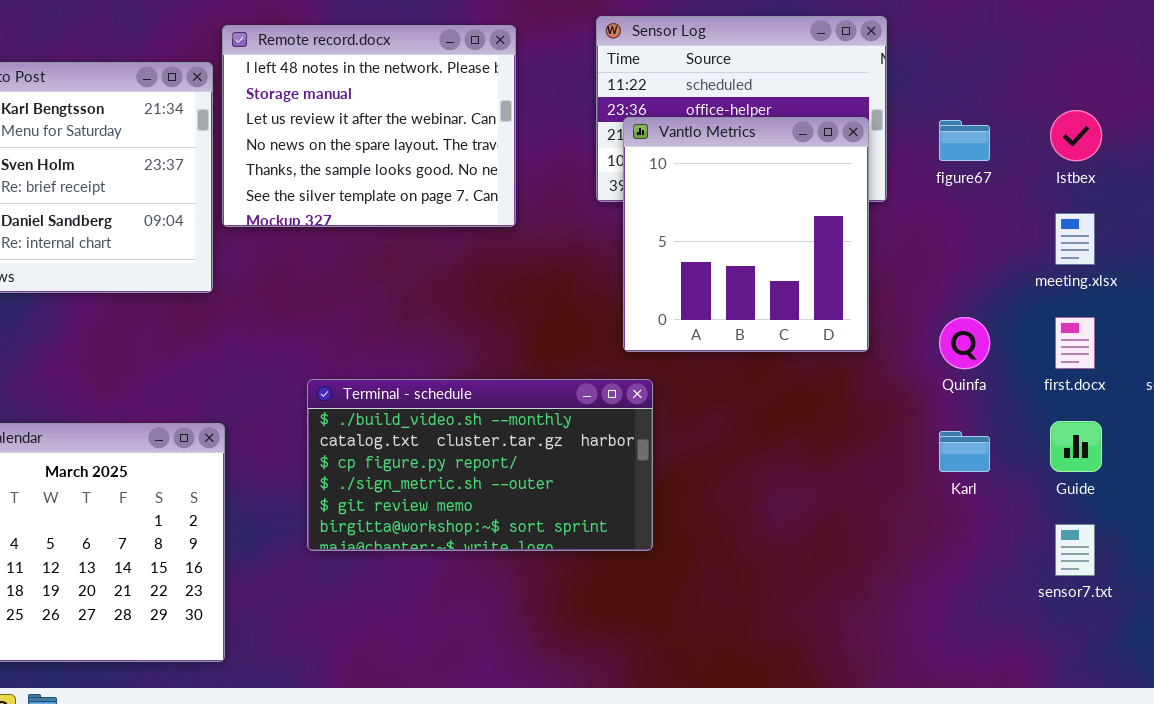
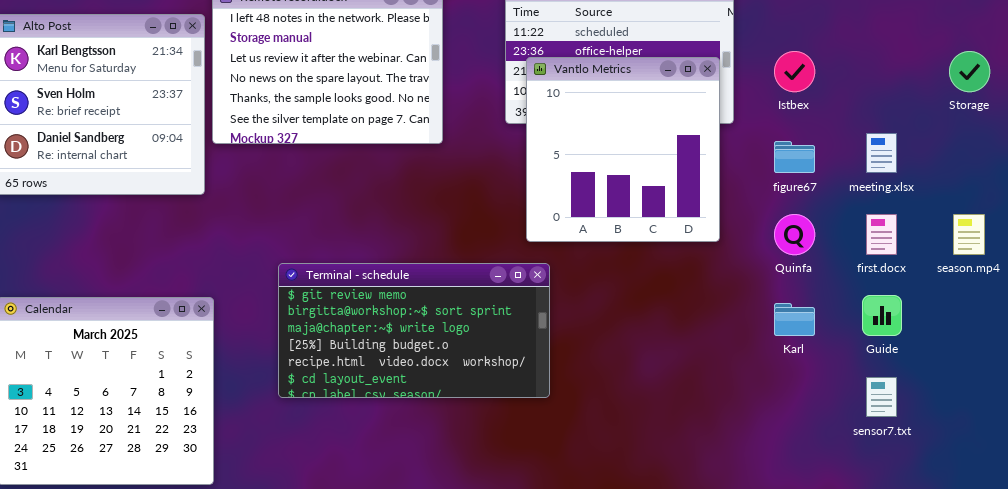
Istbex: [1050,110,1102,161] -> [774,51,815,92], moved
figure67: [939,120,990,161] -> [774,141,815,173], moved
Terminal - schedule: [307,379,653,551] -> [278,263,550,398], scrolled down 4 rows

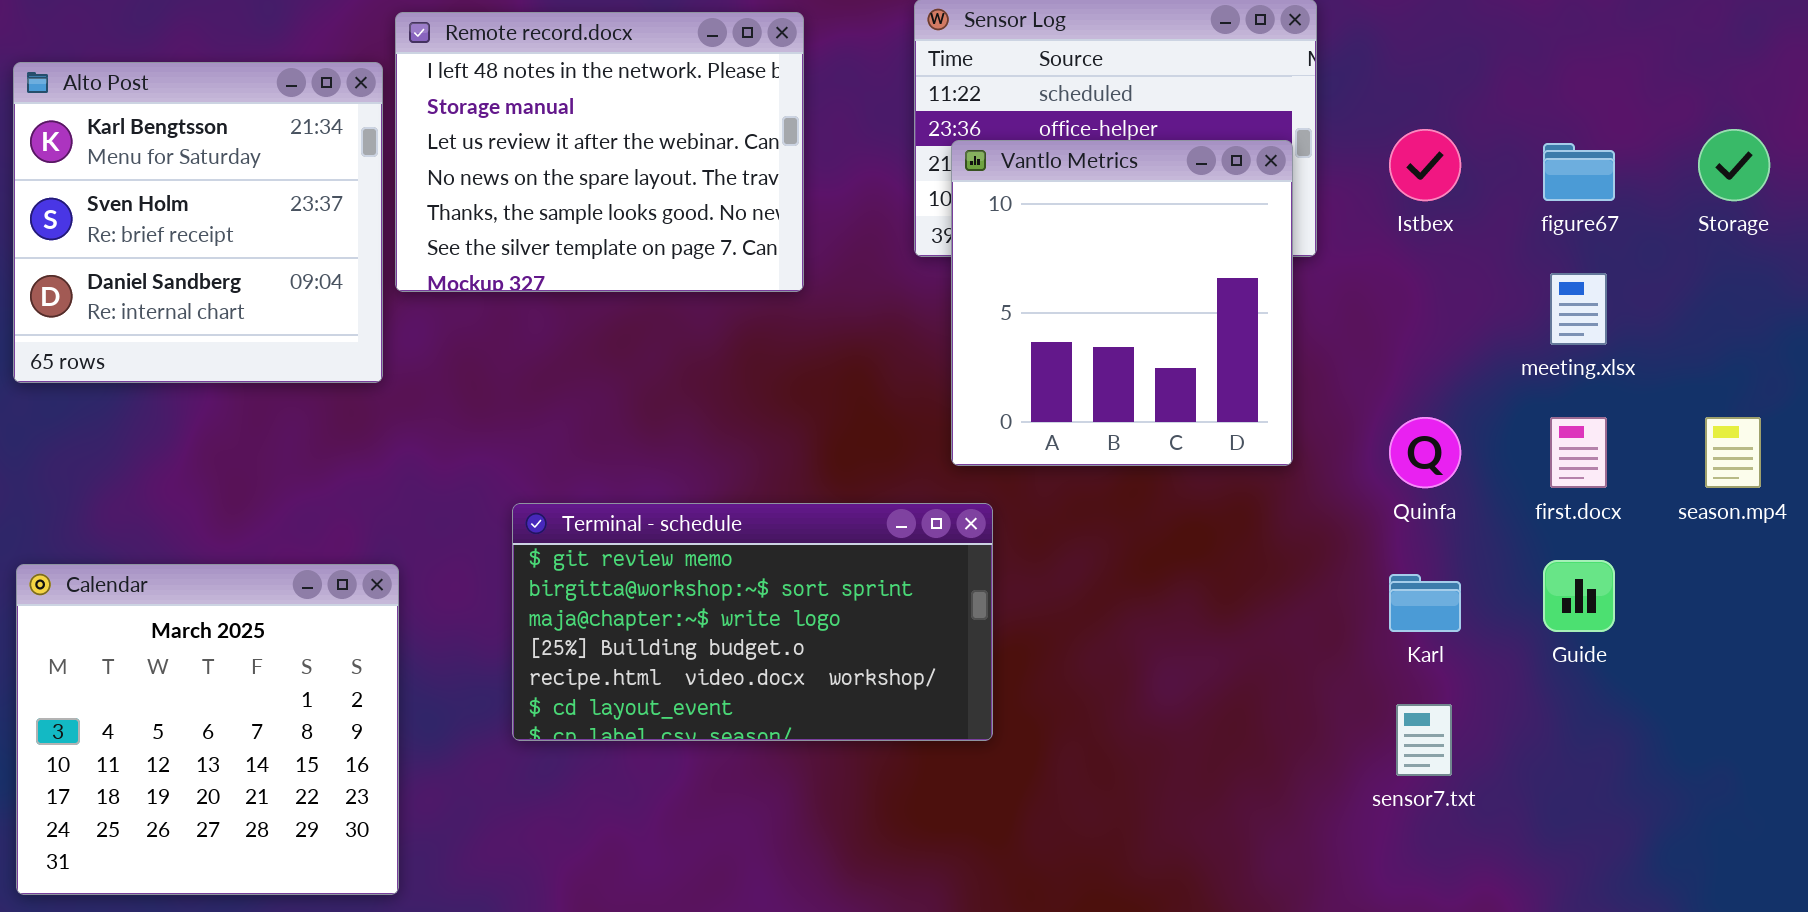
figure67: [774,141,815,173] -> [1543,143,1615,201], moved
sensor7.txt: [866,377,897,417] -> [1396,704,1452,776], moved

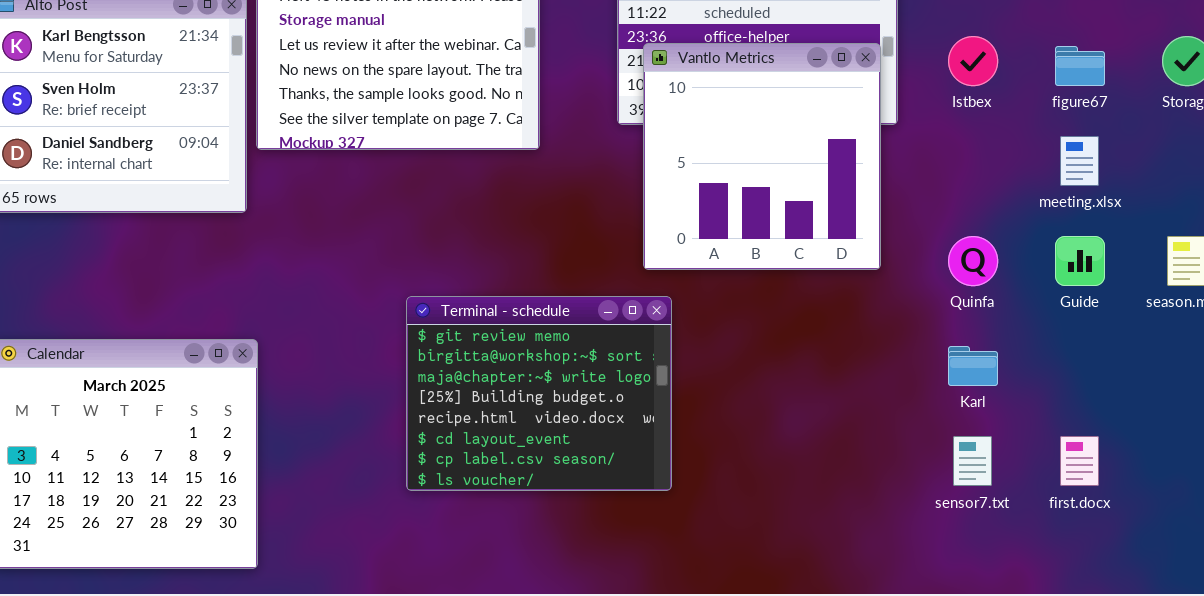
first.docx: [1550,417,1607,488] -> [1060,436,1099,486], moved
Terminal - schedule: [512,503,993,741] -> [406,296,672,491], resized
Guide: [1543,560,1615,632] -> [1055,236,1105,286], moved

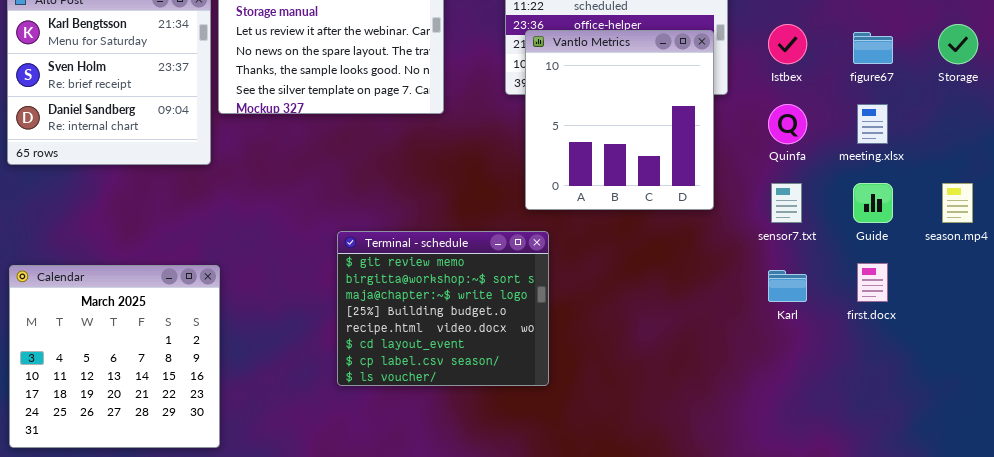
Quinfa: [948,236,998,286] -> [768,104,807,144], moved
sensor7.txt: [953,436,992,486] -> [771,183,802,223], moved
first.docx: [1060,436,1099,486] -> [857,263,888,302], moved

